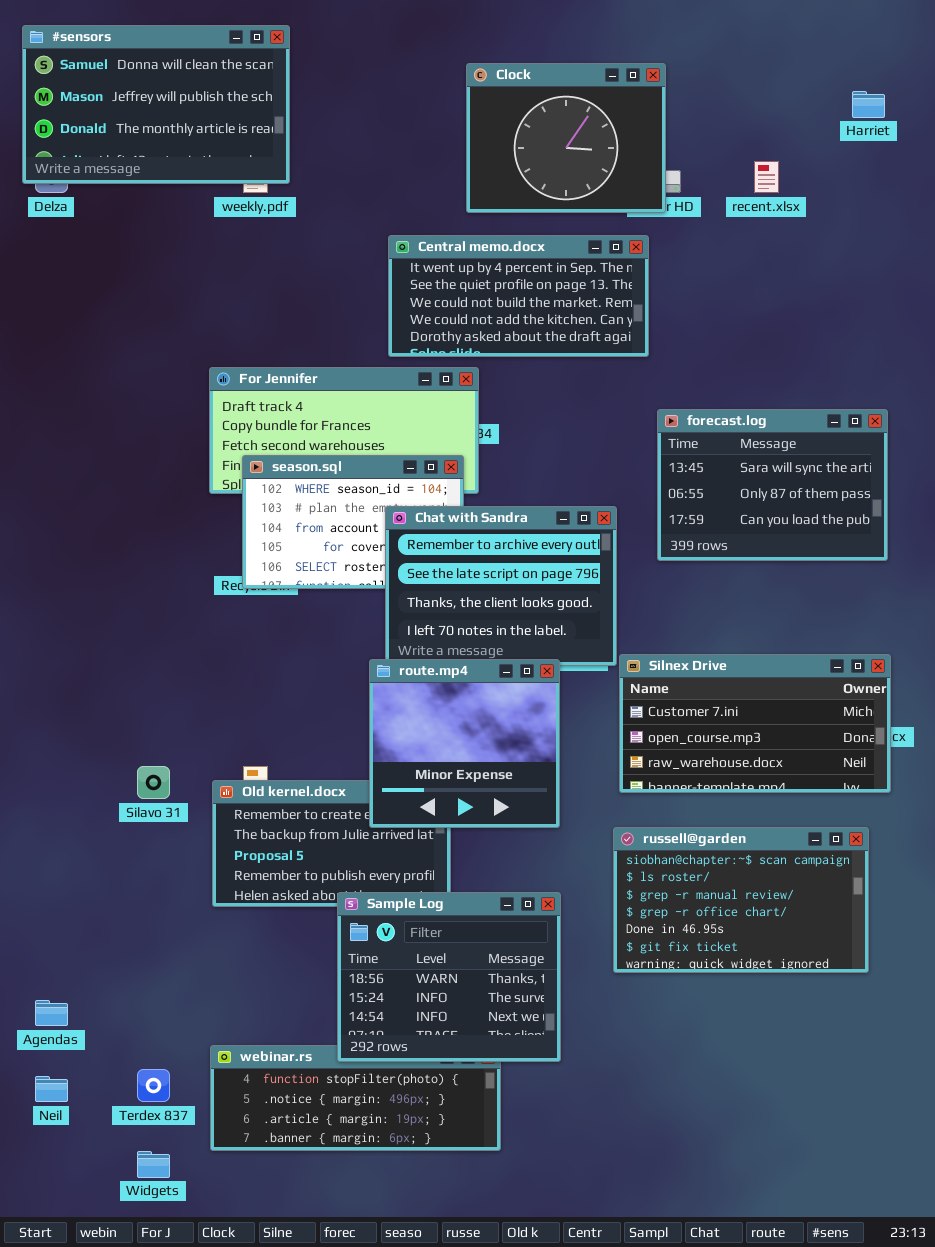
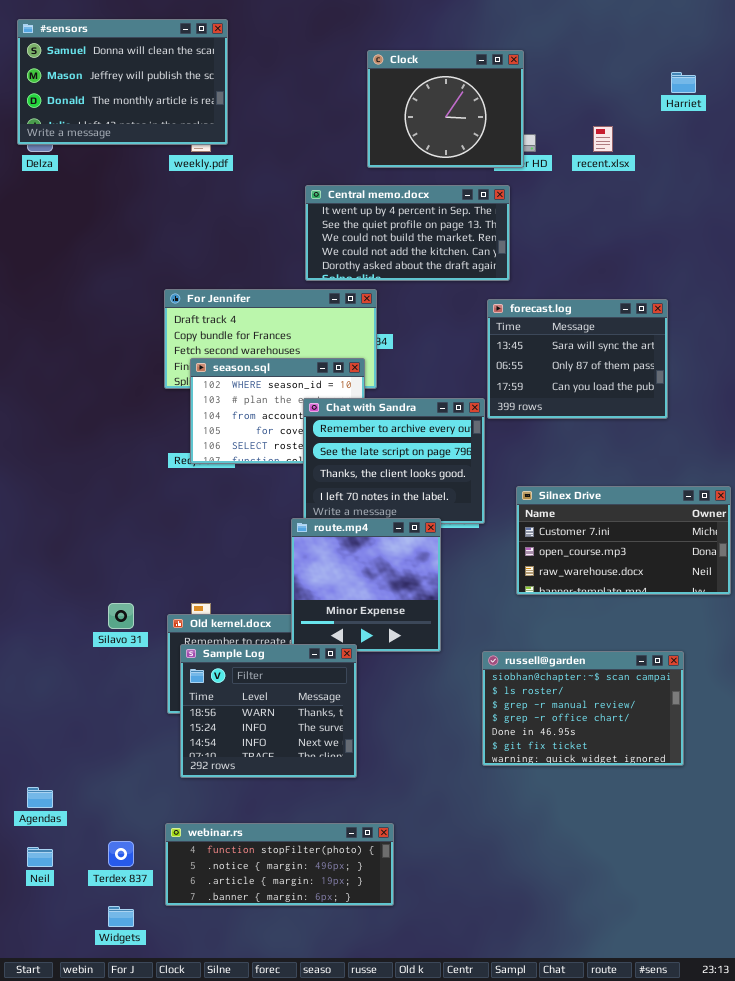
forecast.log: [657,409,888,561] -> [487,299,668,419], moved
Silnex Drive: [619,654,891,793] -> [516,486,731,595], moved
Sample Log: [337,892,561,1062] -> [180,644,357,778], moved

